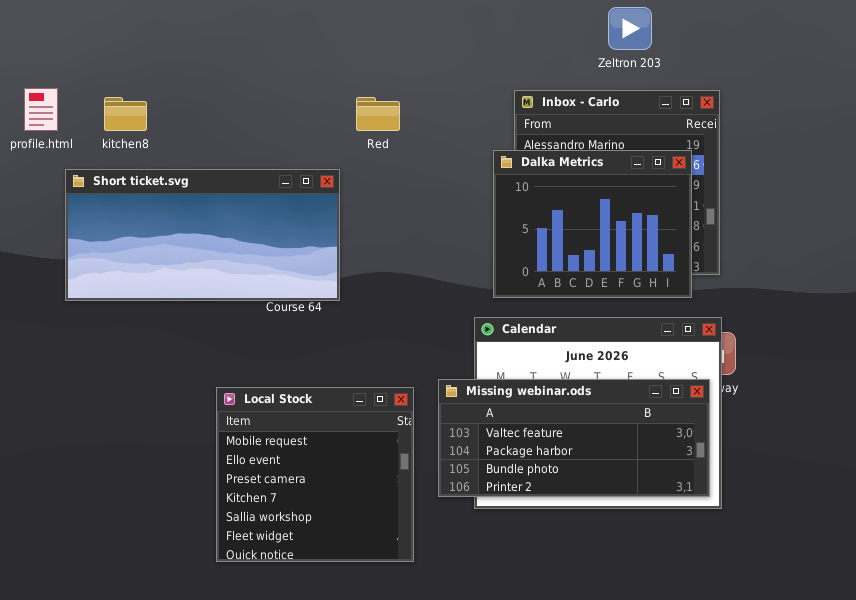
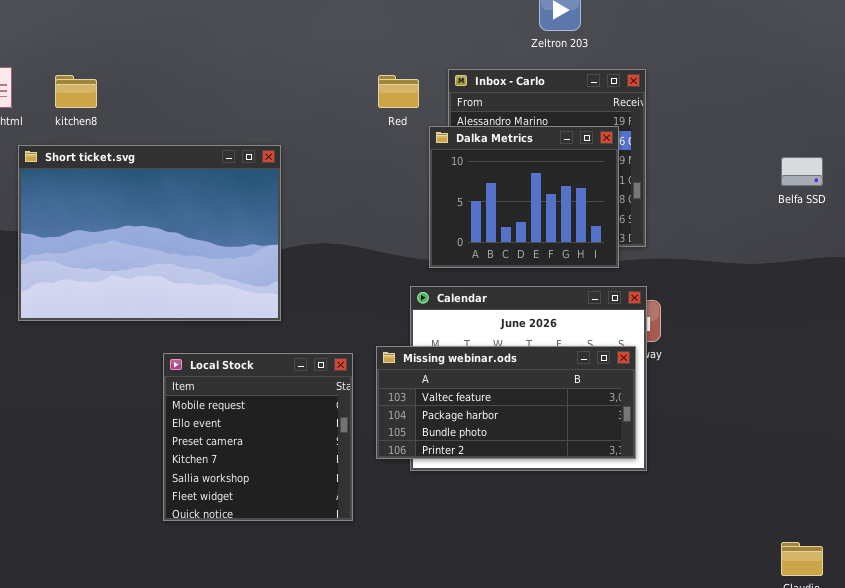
Red: [356,97,400,131] -> [378,75,419,108], moved
Short ticket.svg: [65,169,340,301] -> [18,145,281,321], resized

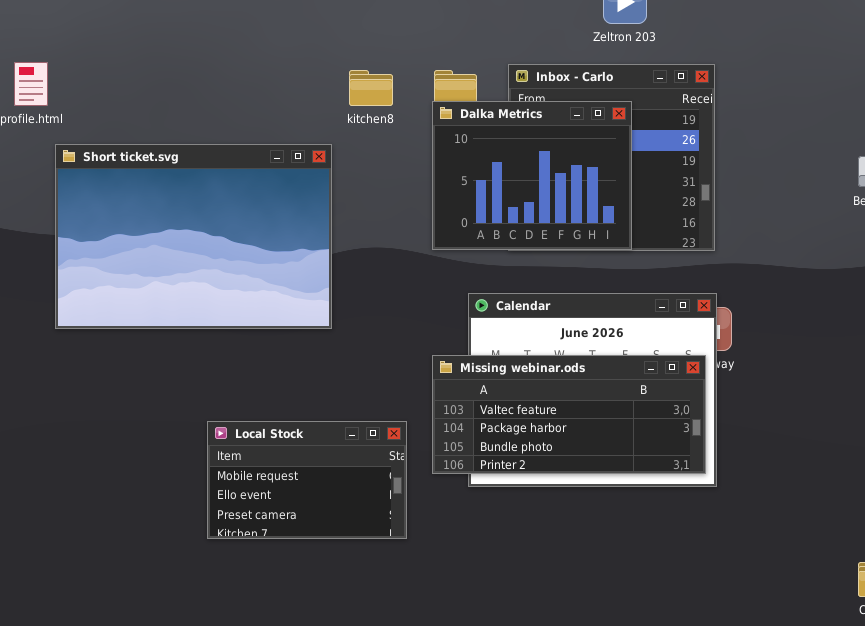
kitchen8: [55,75,97,108] -> [349,70,393,106], moved
Dalka Metrics: [429,126,619,268] -> [432,101,632,250], moved
Local Stock: [163,353,353,521] -> [207,421,407,539], resized

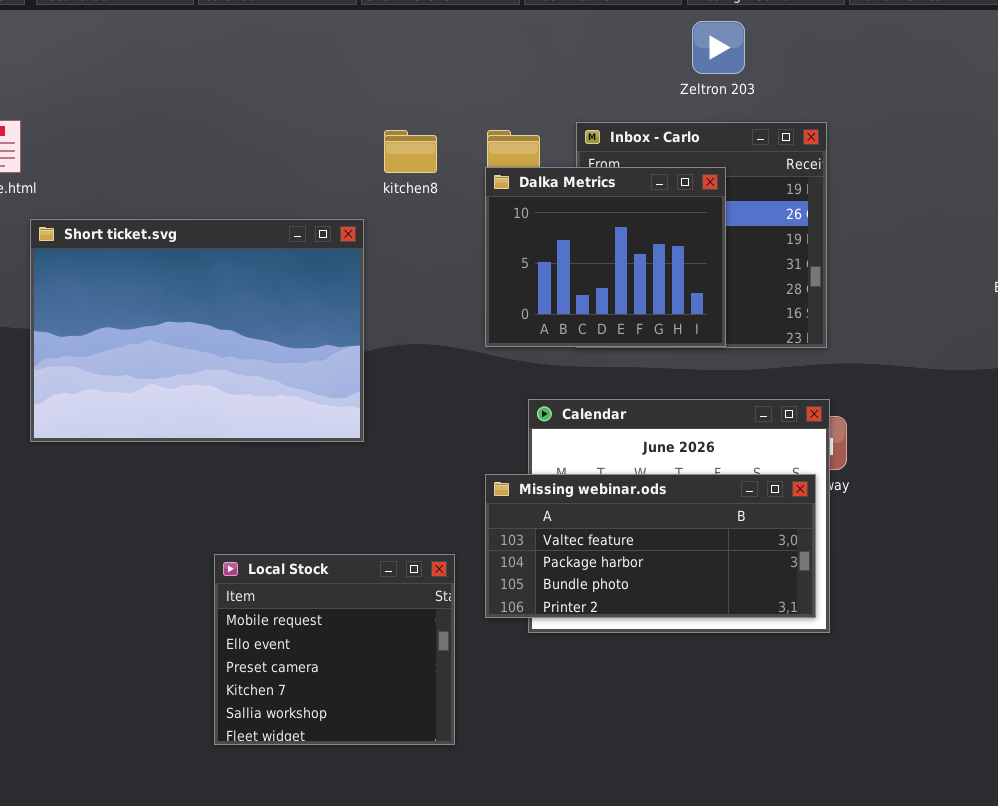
Local Stock: [207,421,407,539] -> [214,554,455,745], resized

